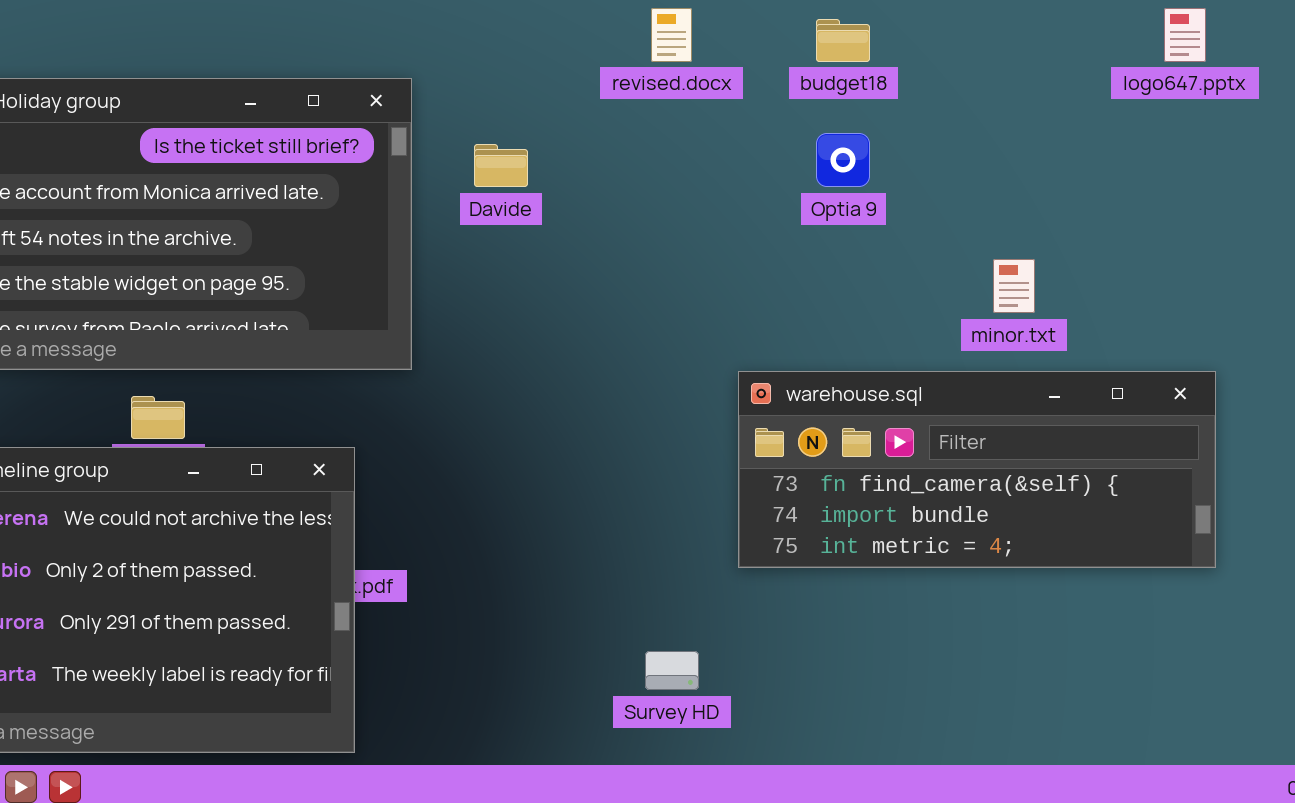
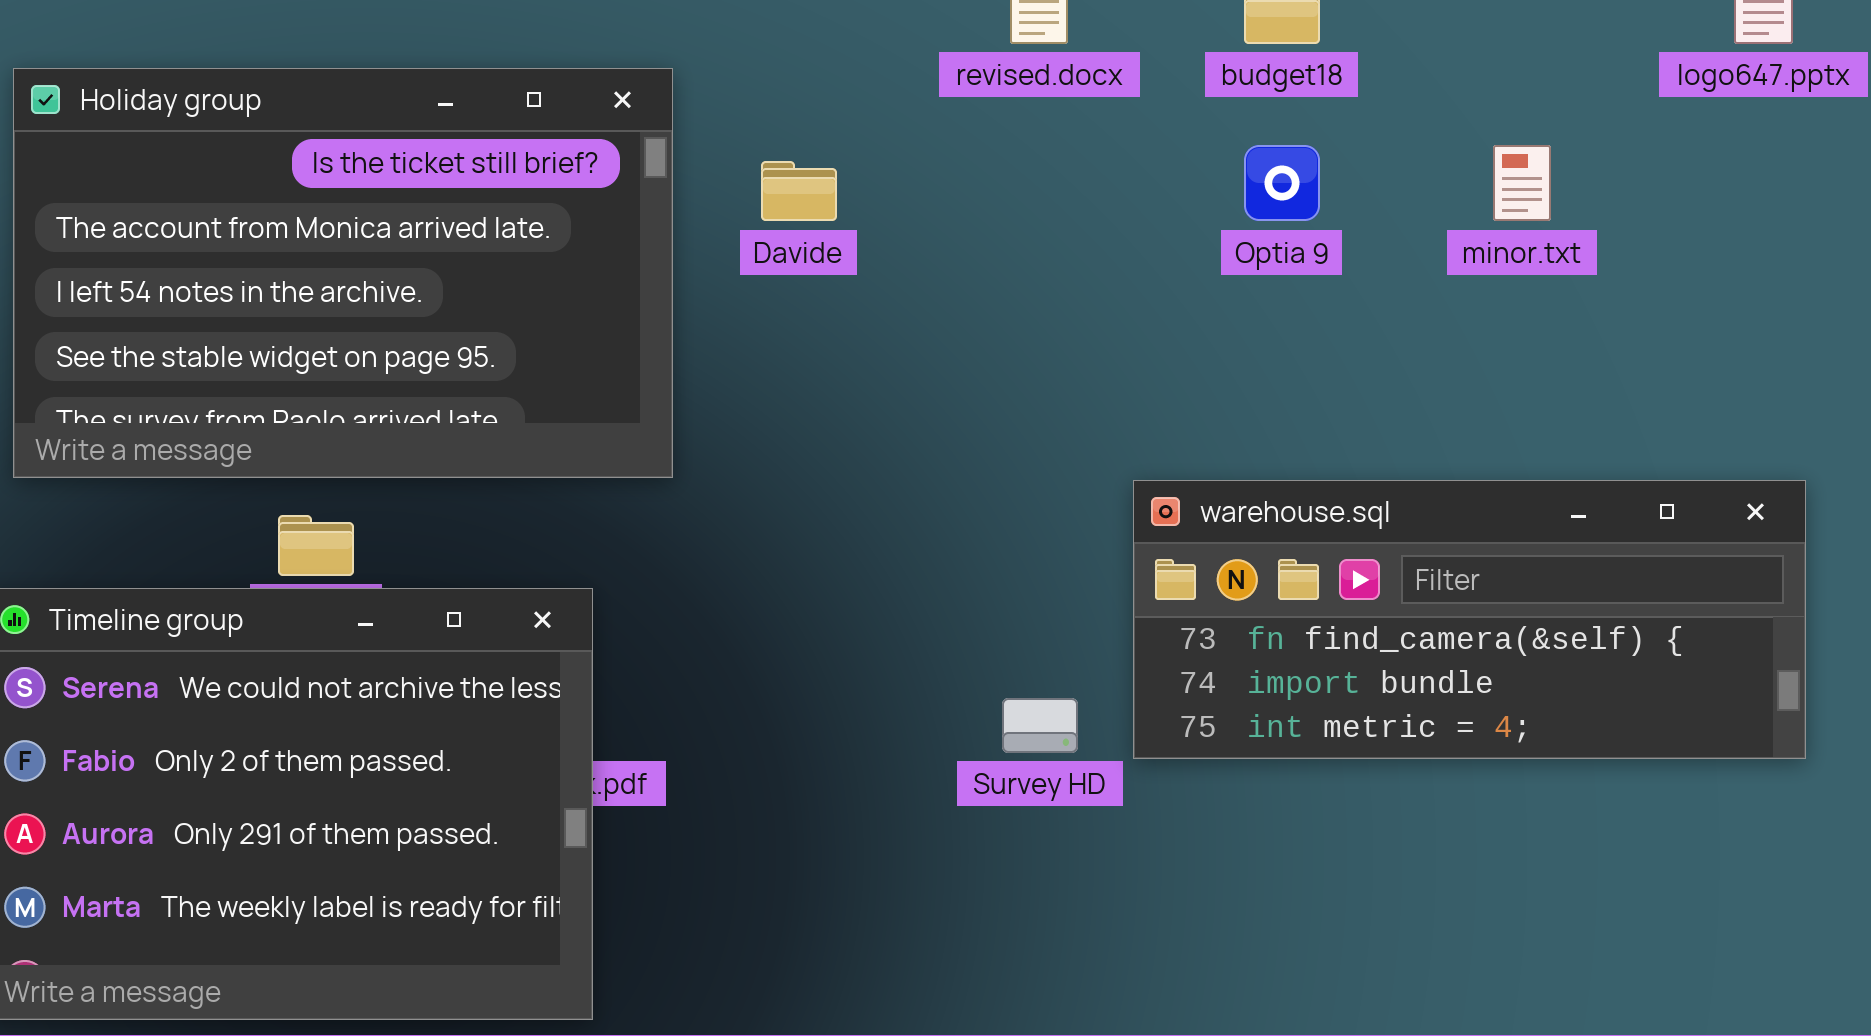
minor.txt: [993,259,1035,313] -> [1493,145,1551,221], moved
Survey HD: [645,651,699,690] -> [1002,698,1078,753], moved

